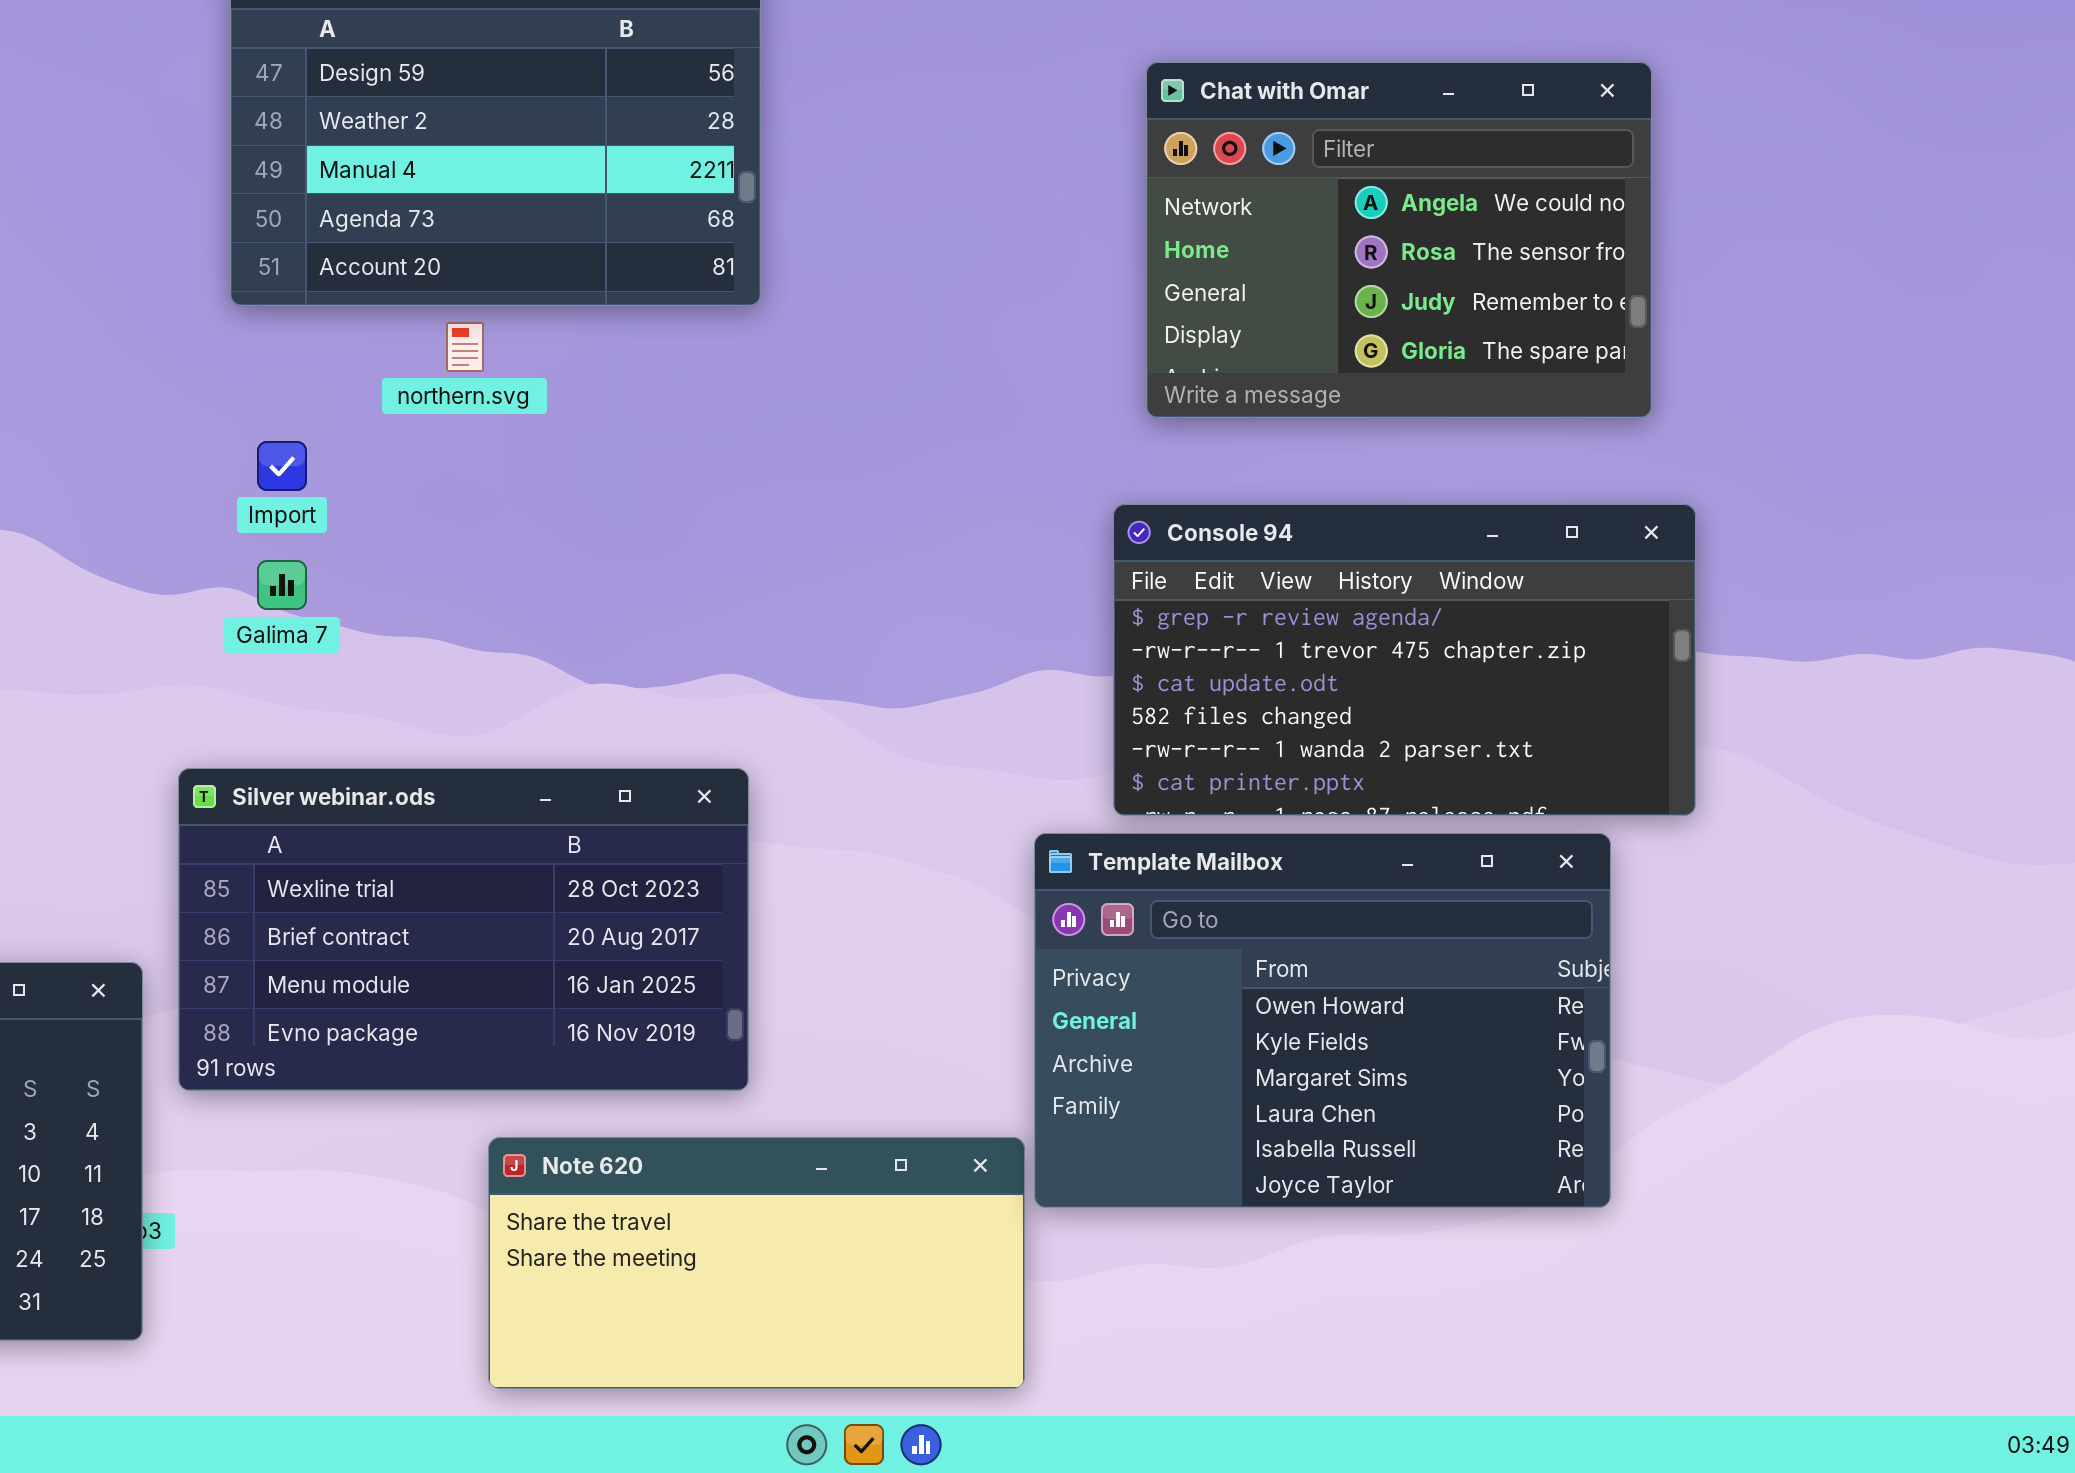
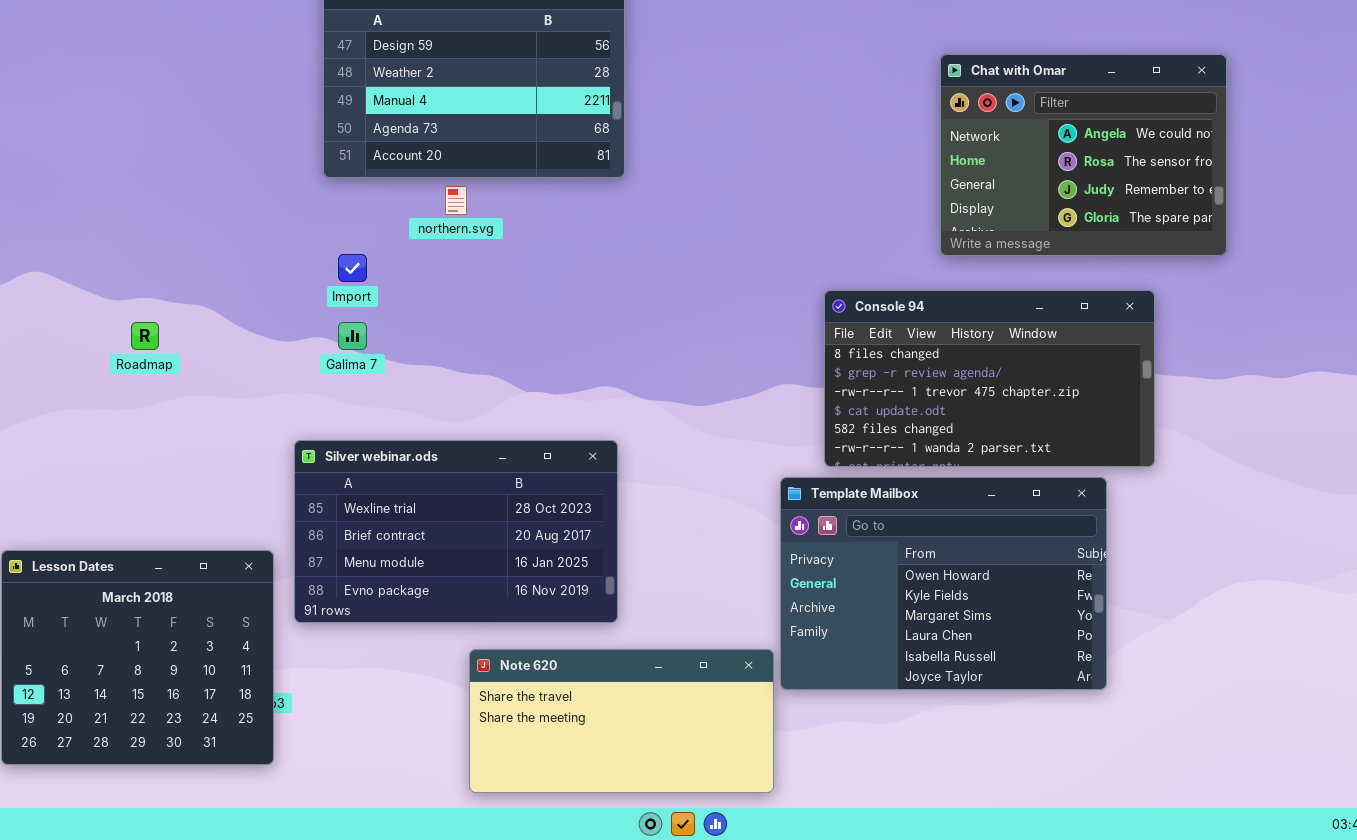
Chat with Omar: [1146,62,1652,418] -> [940,54,1227,256], moved
Console 94: [1113,504,1696,816] -> [824,290,1155,467], scrolled up 1 row

